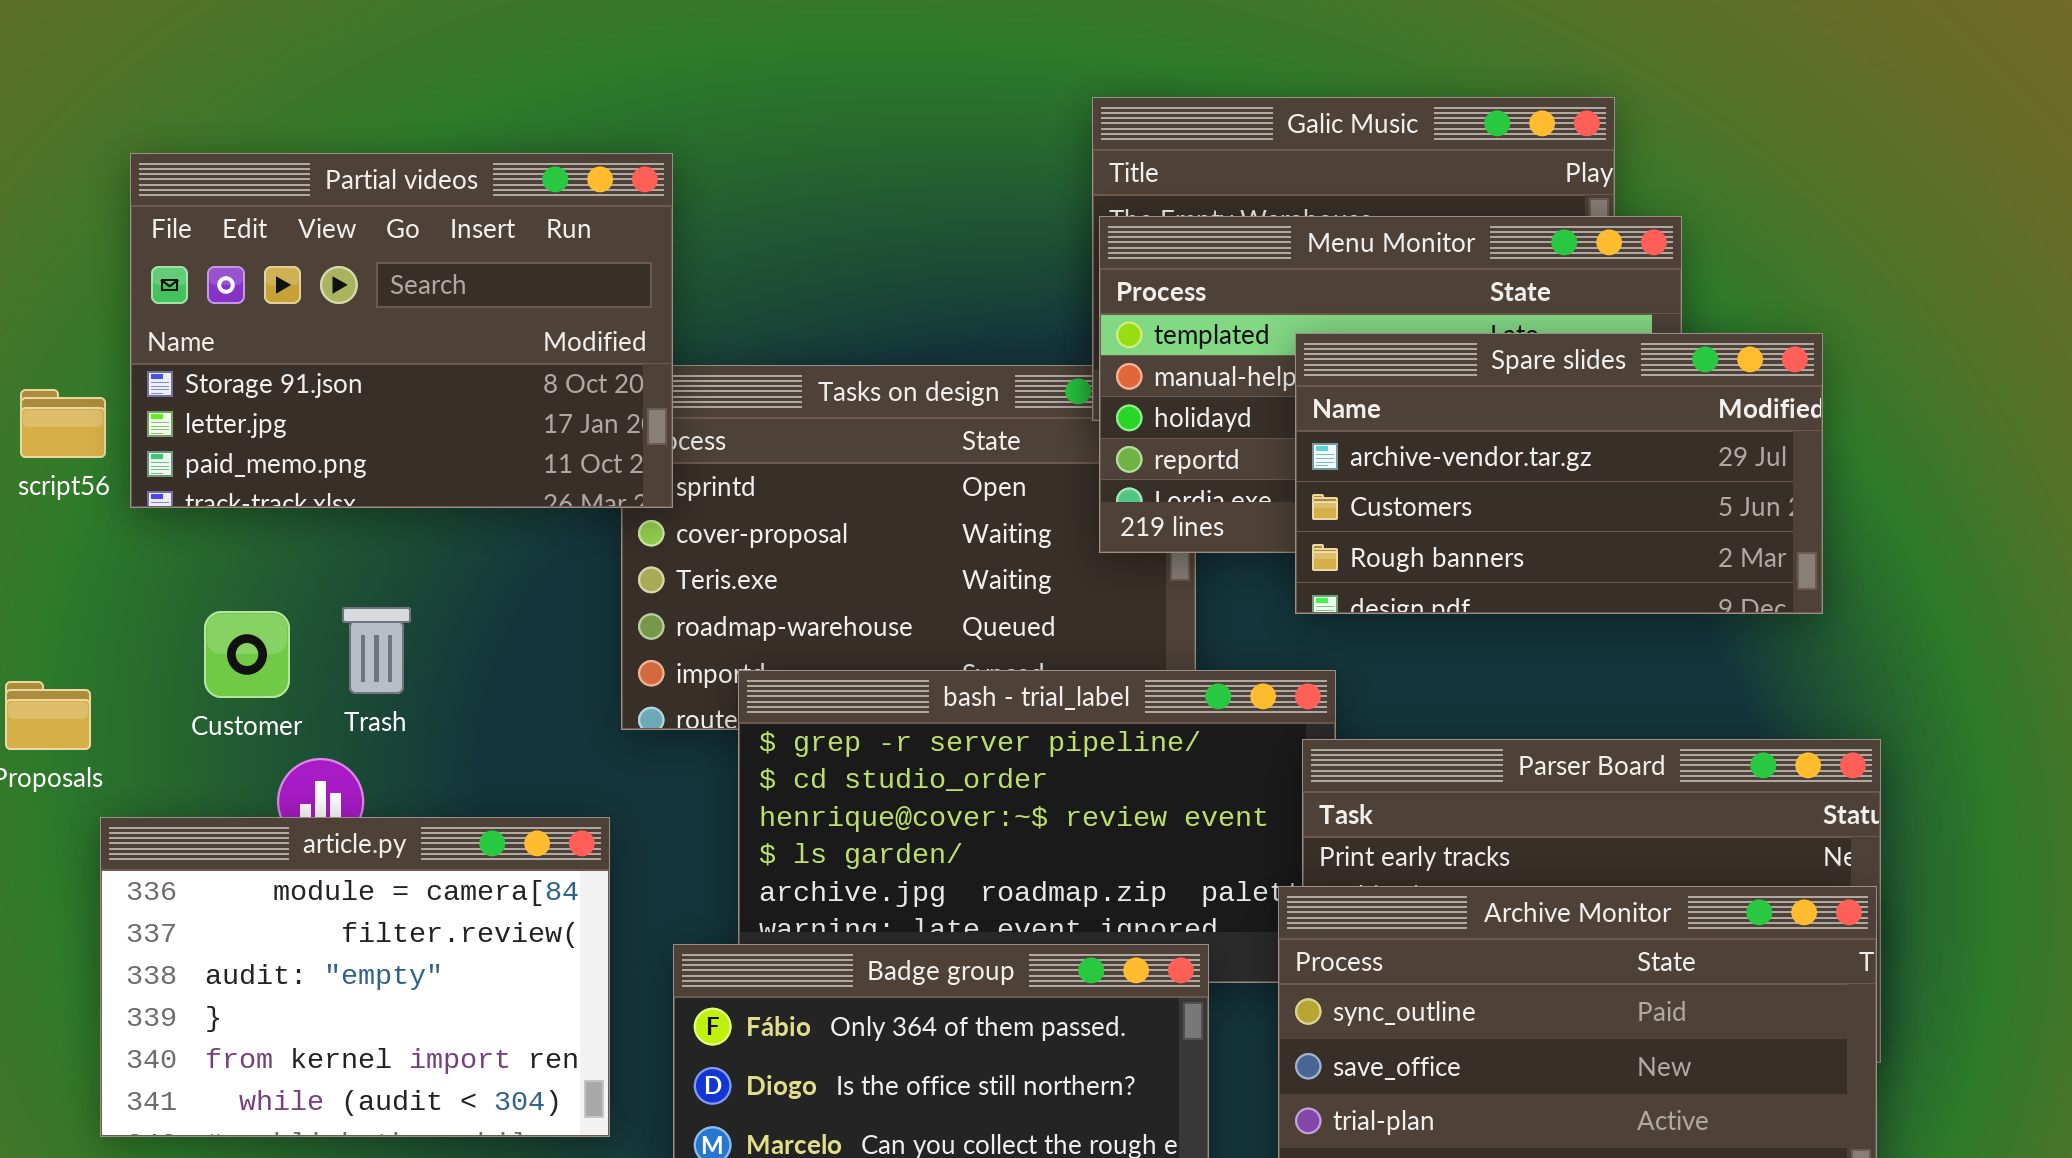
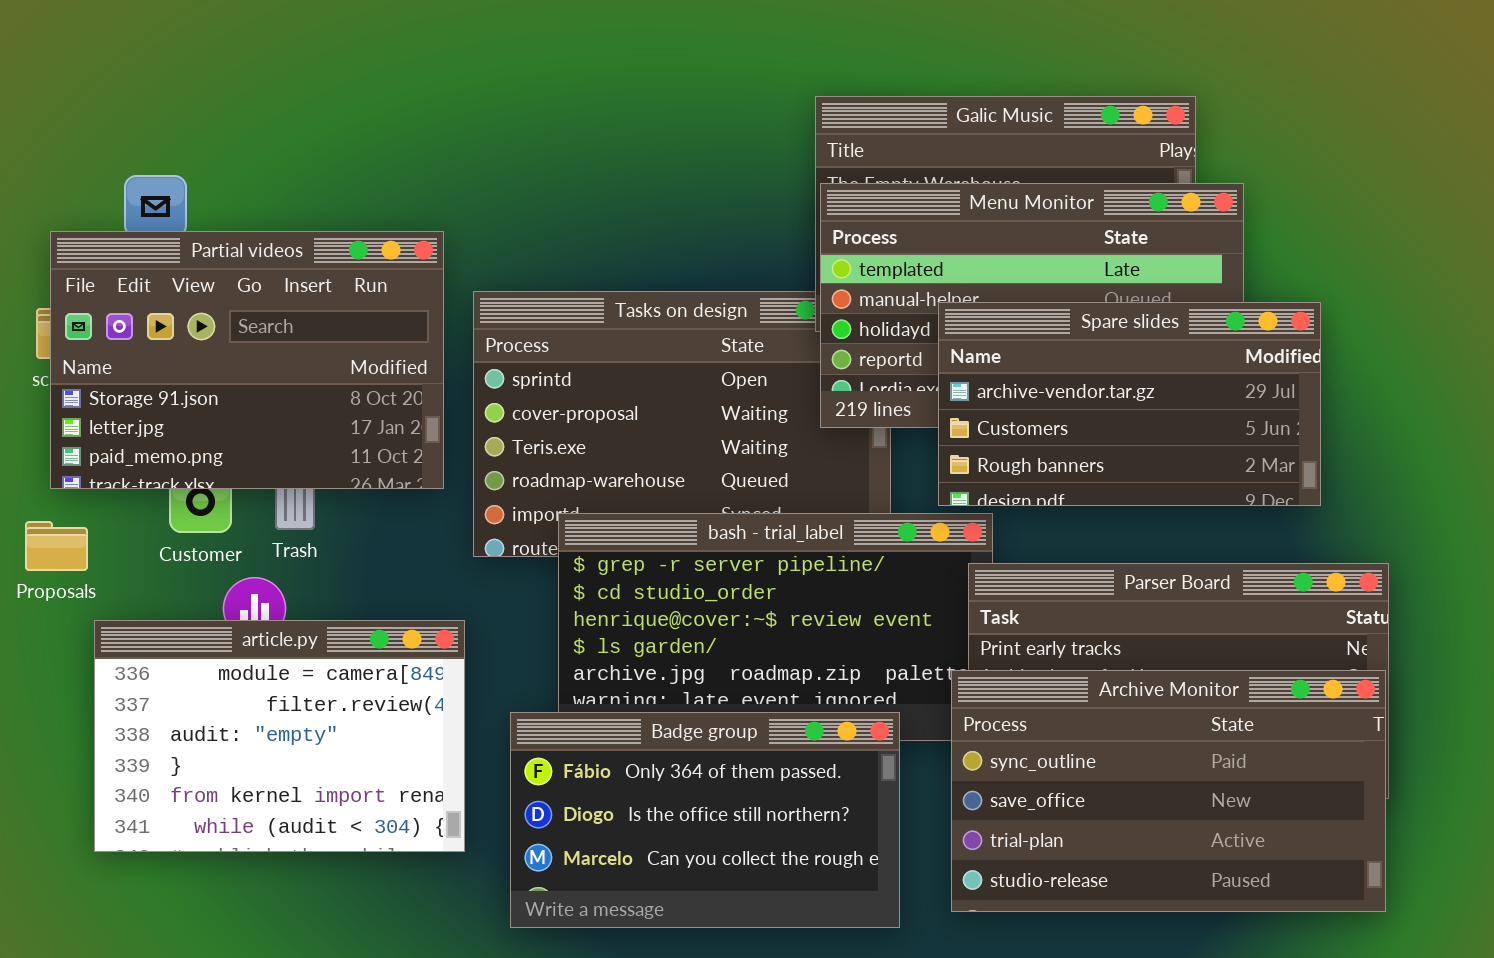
Partial videos: [130,153,673,508] -> [50,231,444,489], moved
Spare slides: [1295,333,1823,614] -> [938,302,1321,506], moved

